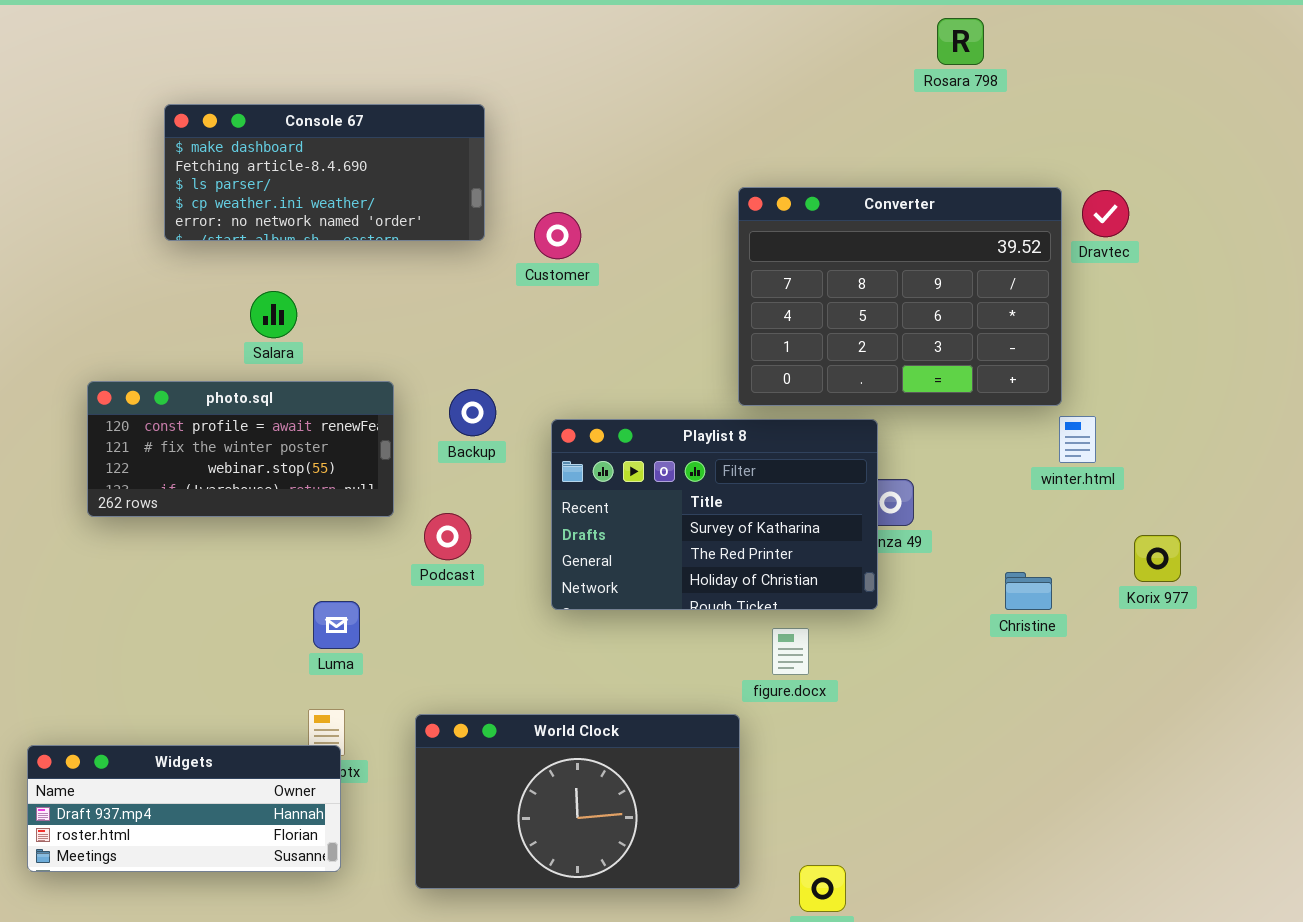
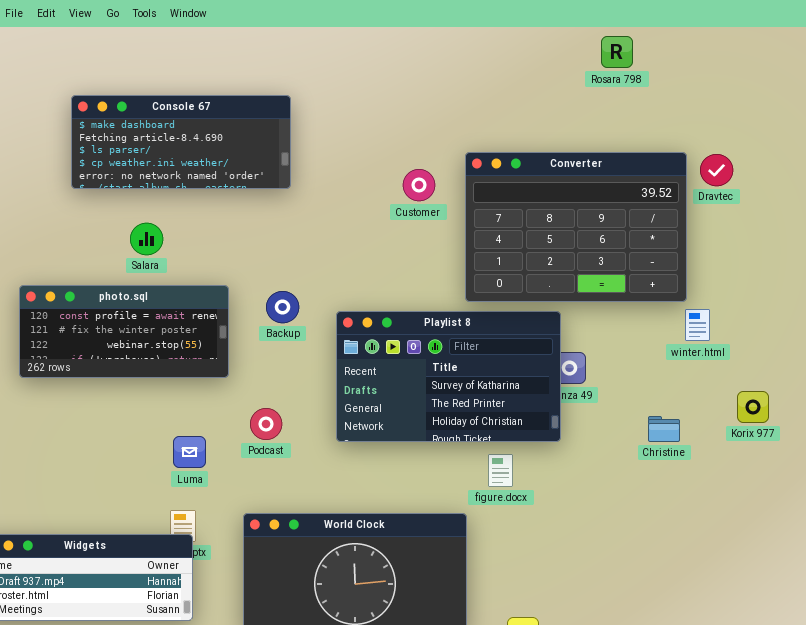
Customer: [534,212,581,259] -> [403,169,435,201], moved
Podcast: [424,513,471,560] -> [250,408,282,440], moved

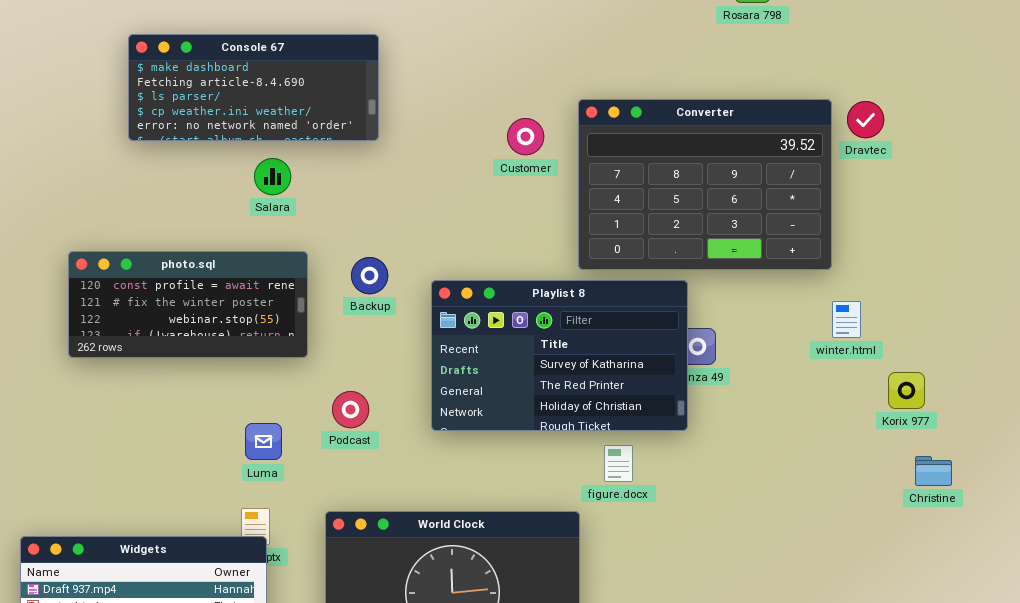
Salara: [130,223,163,255] -> [254,158,291,195], moved
winter.html: [685,309,710,341] -> [832,301,861,338], moved
Christine: [648,416,680,442] -> [915,456,952,486], moved

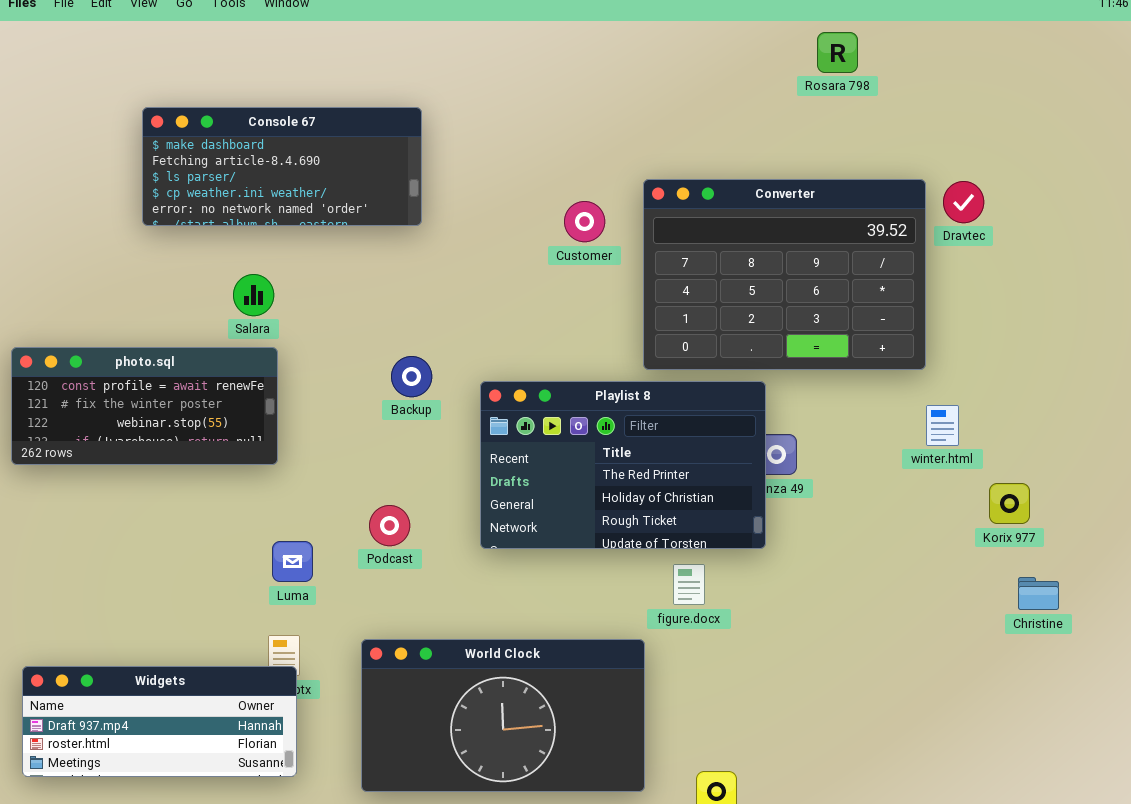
Salara: [254,158,291,195] -> [233,274,274,316], moved
photo.sql: [68,251,308,358] -> [11,347,278,465], moved
Playlist 8: [431,280,688,431] -> [480,381,766,549], scrolled down 1 row

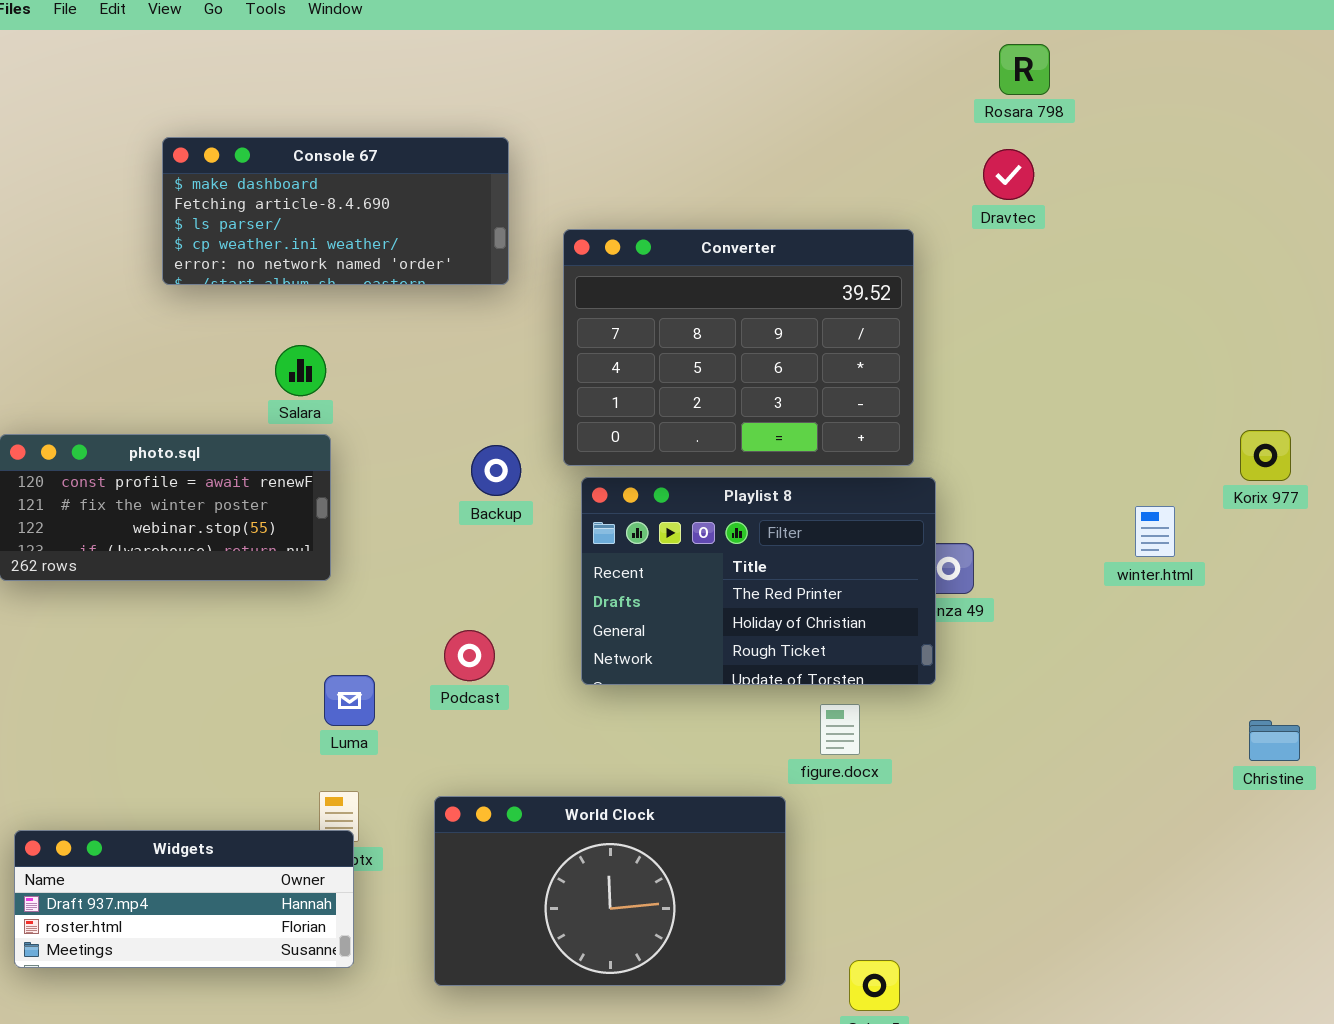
Converter: [643,179,926,370] -> [563,229,914,466], moved
Dravtec: [943,181,984,223] -> [983,149,1034,200], moved
Korix 977: [989,483,1030,524] -> [1240,430,1291,481], moved

